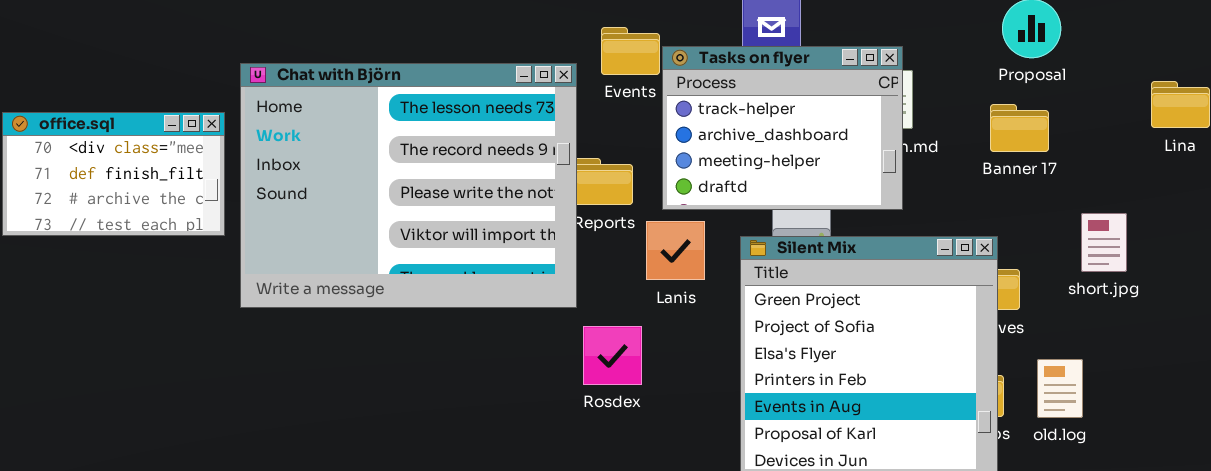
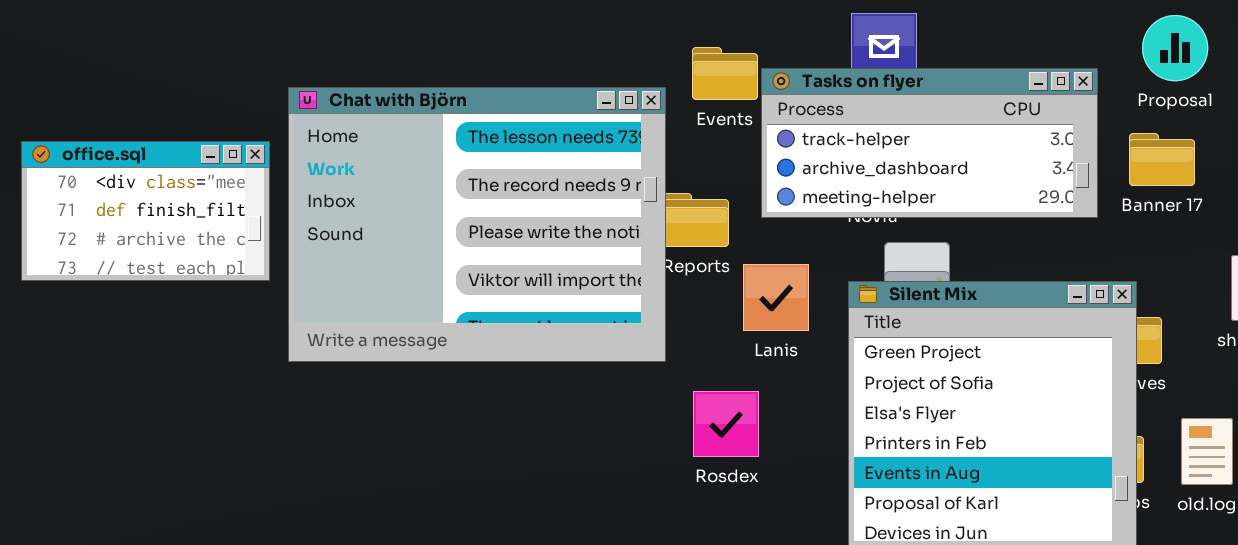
Tasks on flyer: [662,46,903,210] -> [761,68,1098,218], resized
Rosdex: [583,326,642,385] -> [693,391,759,457], moved

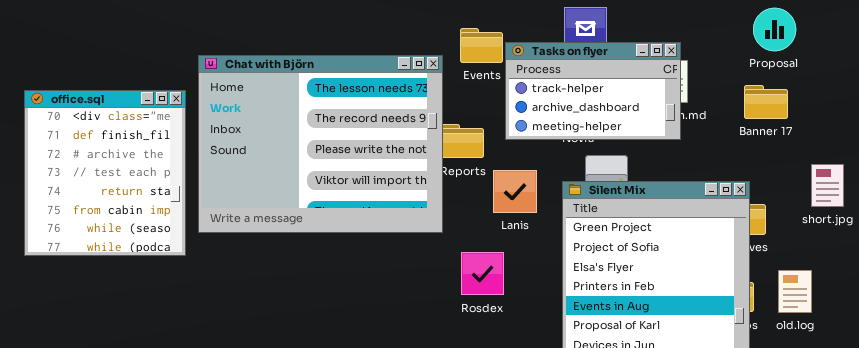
Tasks on flyer: [761,68,1098,218] -> [505,42,681,140], resized
office.sql: [21,141,270,281] -> [24,90,186,256], resized

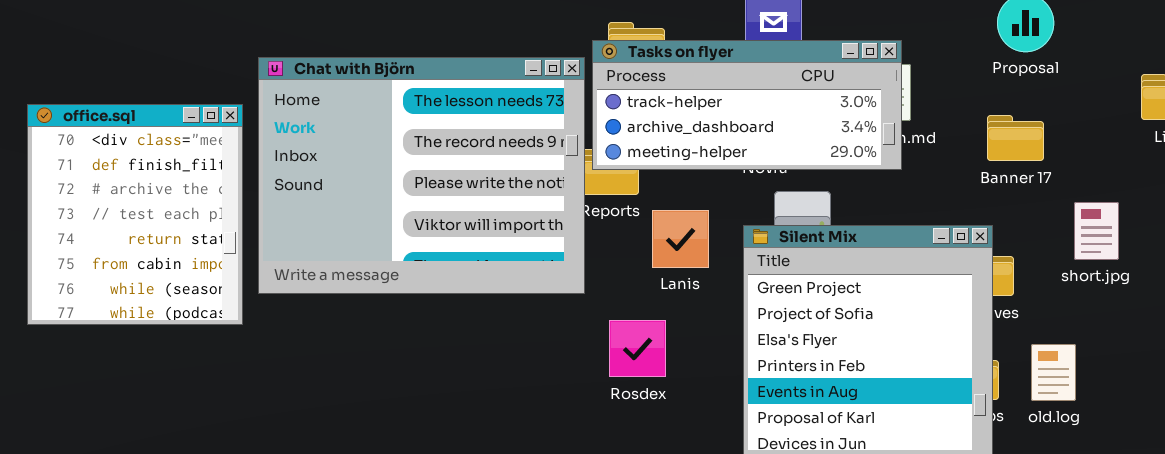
Tasks on flyer: [505,42,681,140] -> [592,40,902,170], resized
Banner 17: [744,85,788,119] -> [987,115,1044,161], moved

